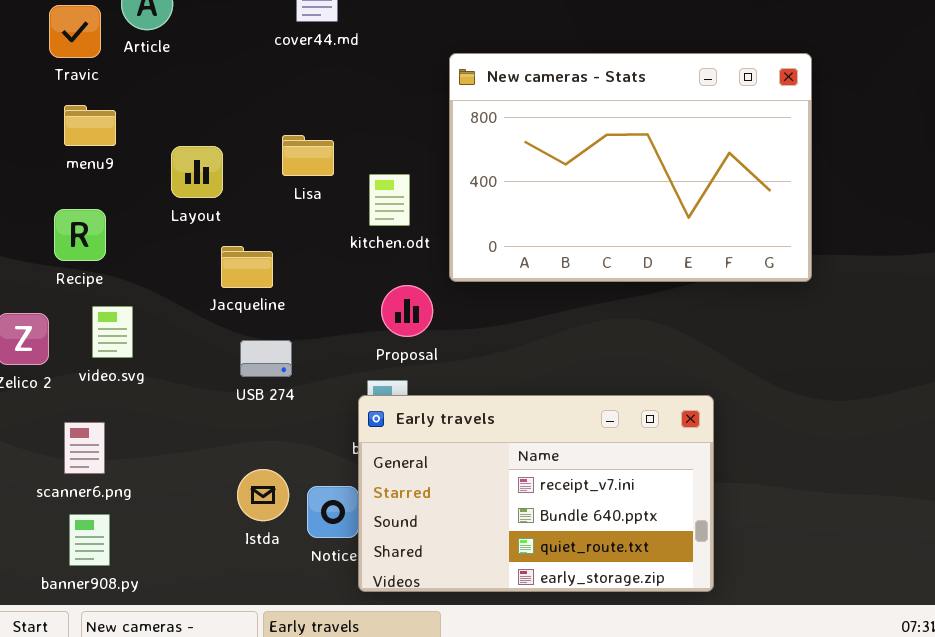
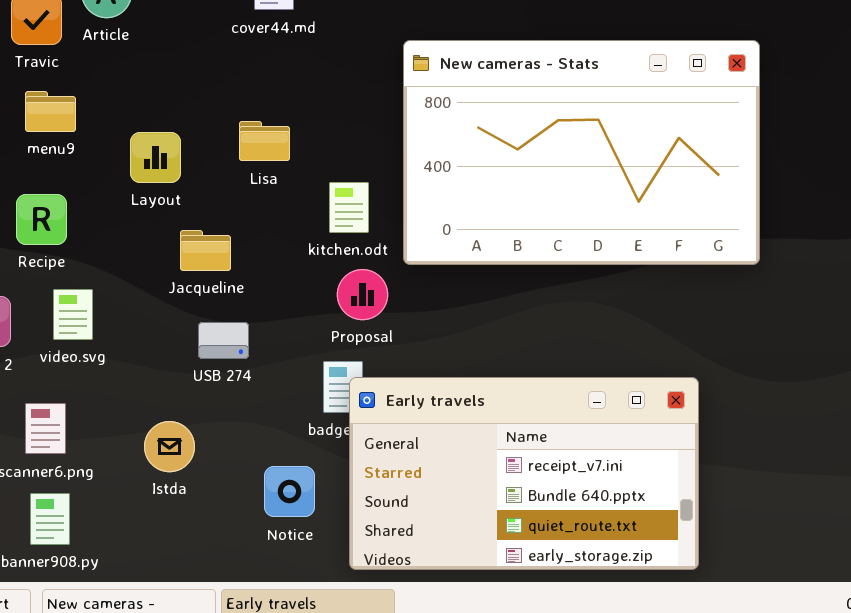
kitchen.odt: [369,174,410,226] -> [329,182,369,233], moved
Early travels: [358,395,714,592] -> [349,377,699,570], moved
Istda: [237,469,289,521] -> [144,421,195,472], moved

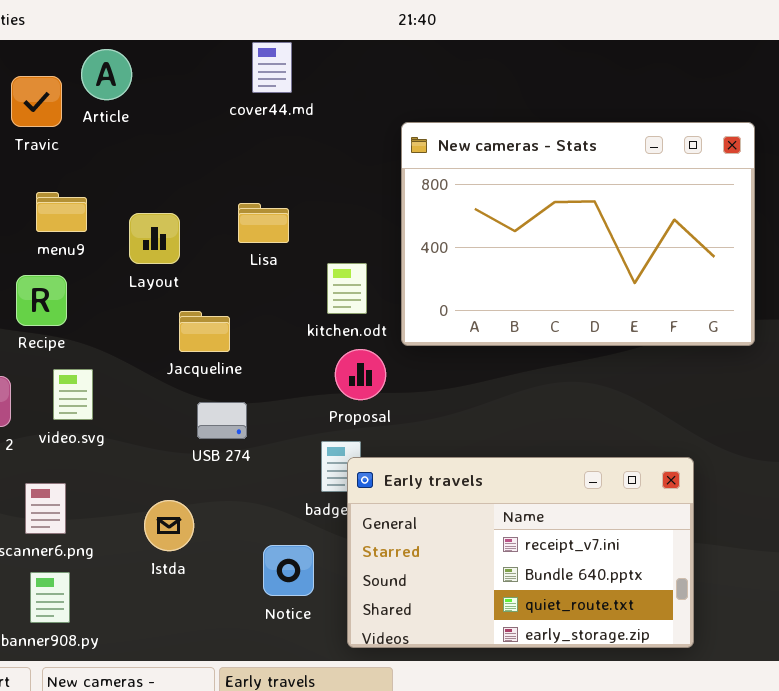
menu9: [25,91,76,132] -> [36,192,87,232], moved

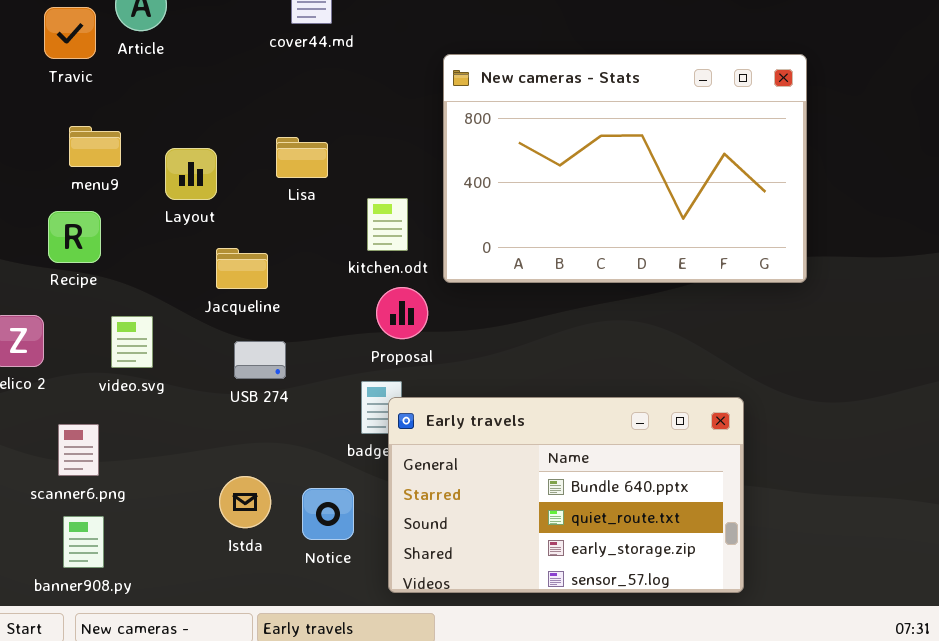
video.svg: [53,369,93,420] -> [111,316,153,368], moved
Early travels: [347,457,694,648] -> [388,397,744,593], scrolled down 1 row
Istda: [144,500,194,551] -> [219,476,271,528], moved

